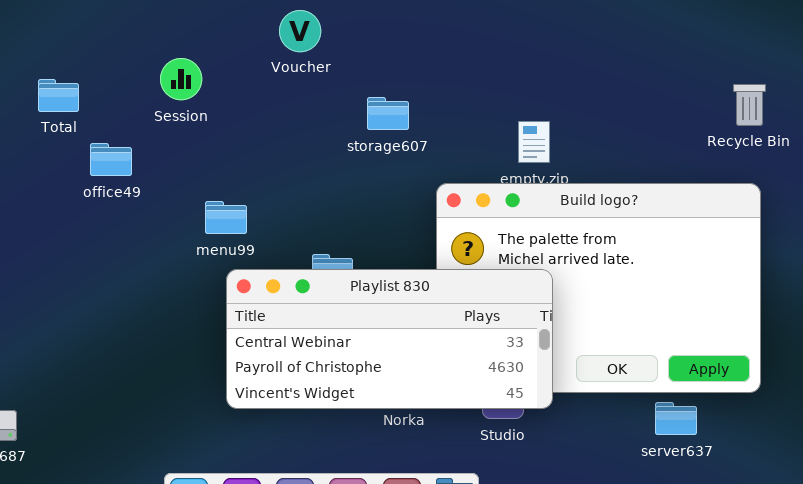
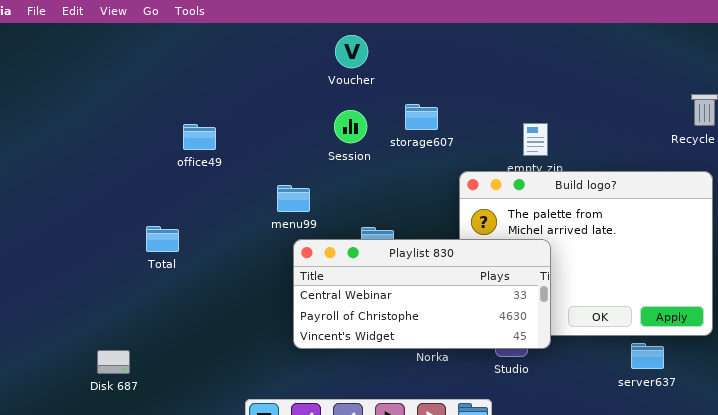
Session: [160,58,202,100] -> [334,110,367,143], moved
Total: [38,79,79,112] -> [146,226,179,252], moved
office49: [90,143,132,176] -> [183,124,216,150], moved

